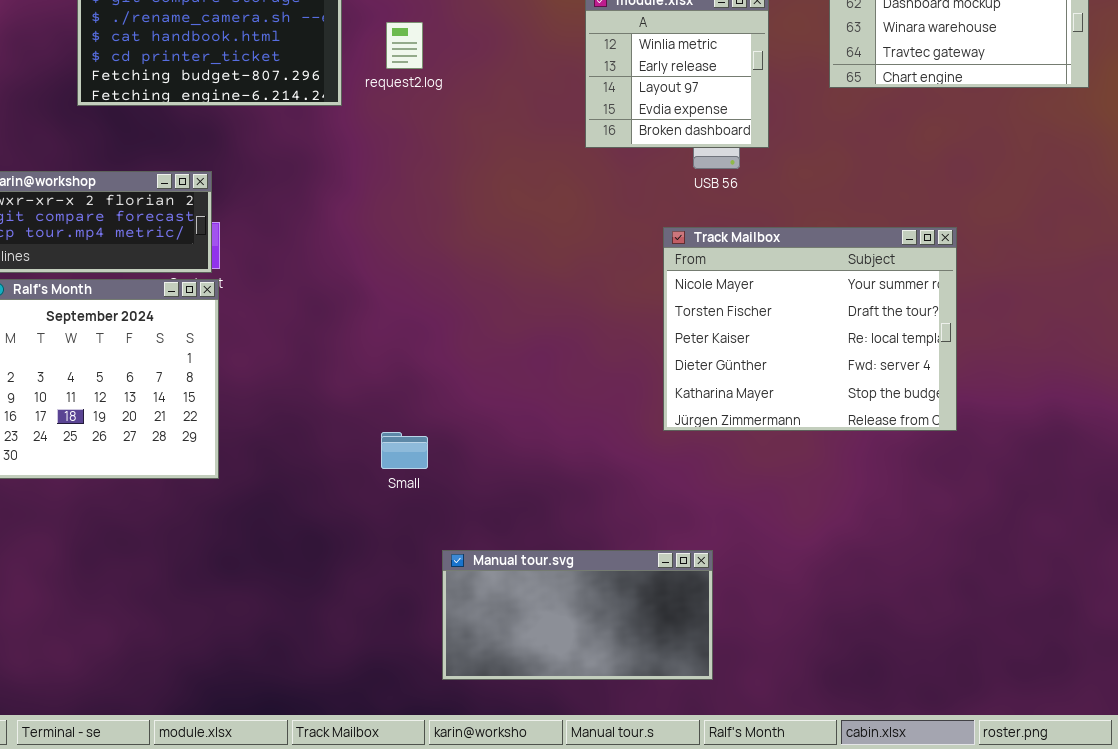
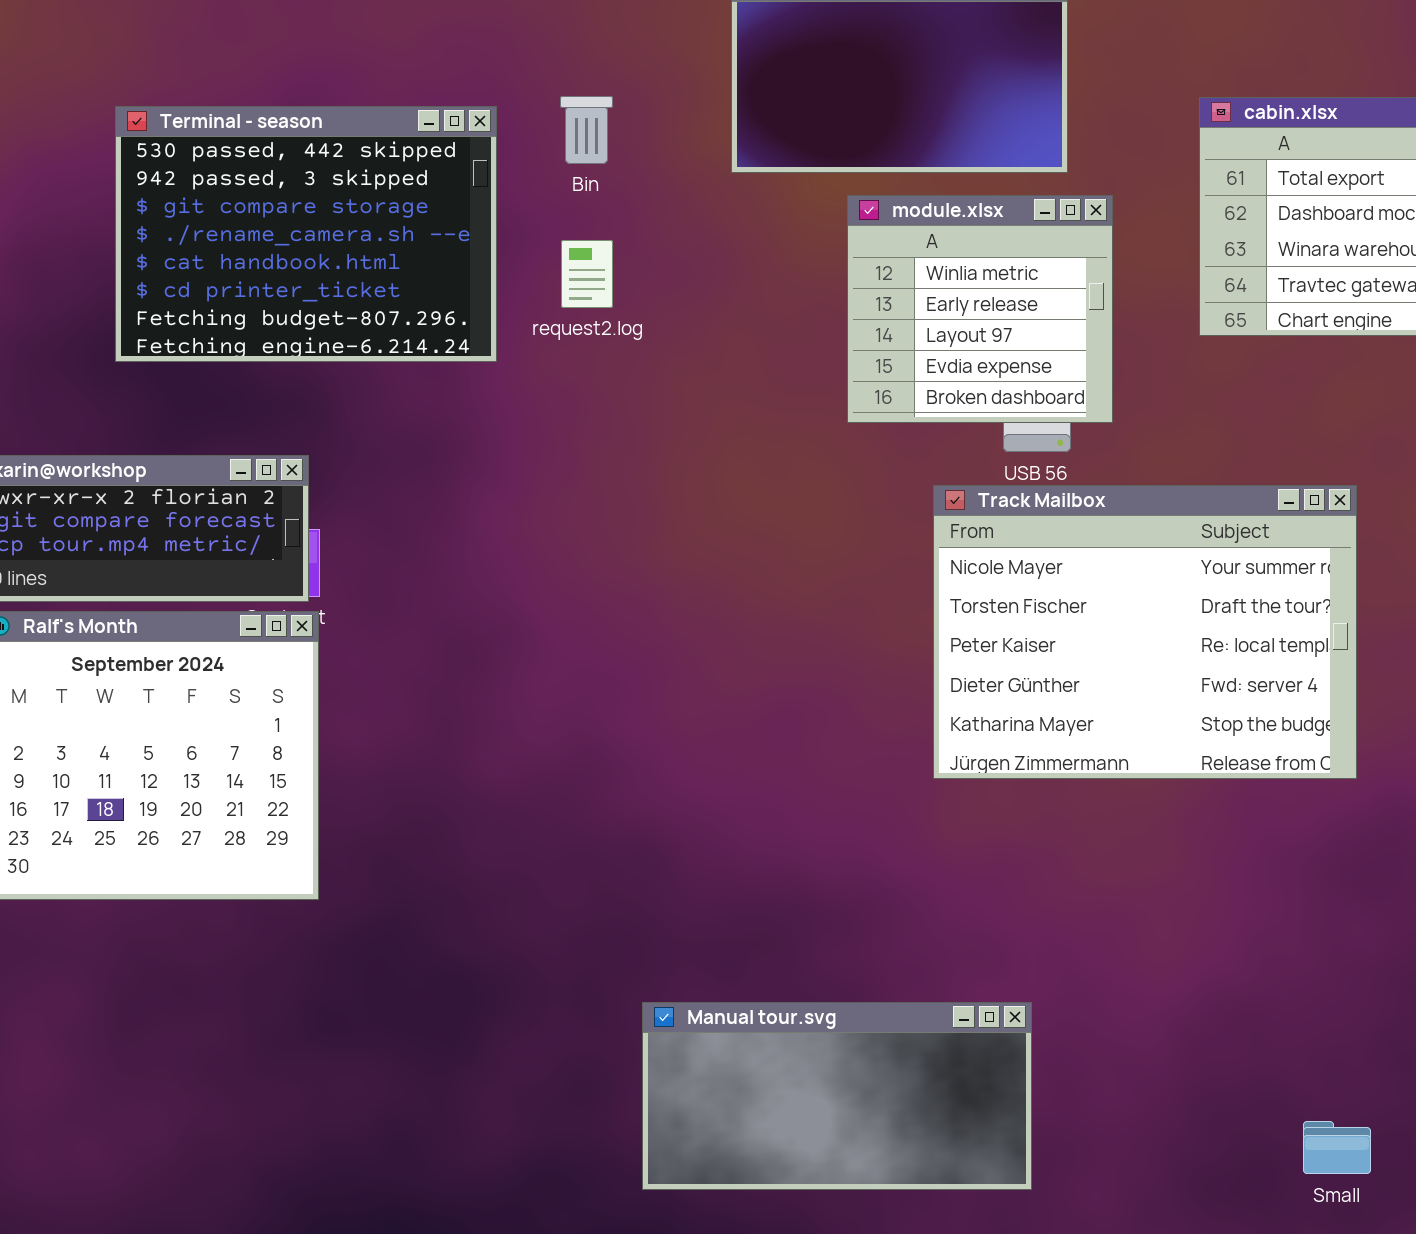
Track Mailbox: [663,227,957,431] -> [933,485,1357,779], moved
Small: [381,432,428,469] -> [1303,1121,1371,1174], moved

